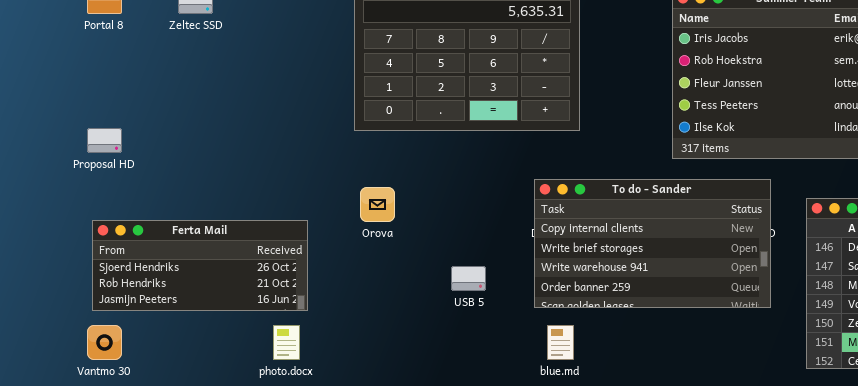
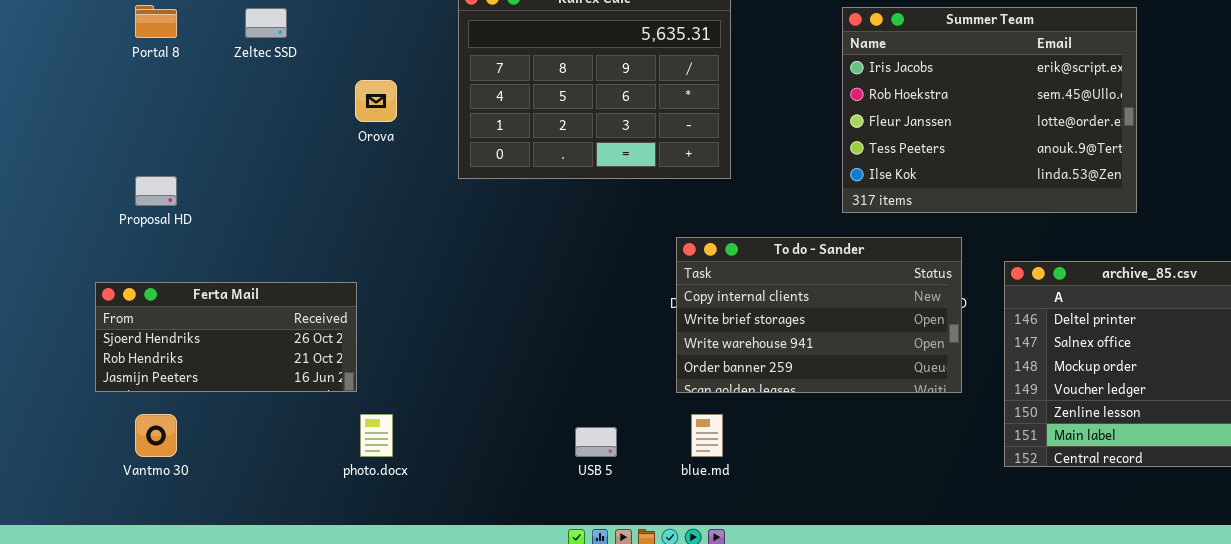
Orova: [360,187,395,222] -> [355,80,397,122], moved
Ferta Mail: [92,220,308,311] -> [95,282,357,392], moved
USB 5: [451,266,486,291] -> [575,427,617,457], moved

